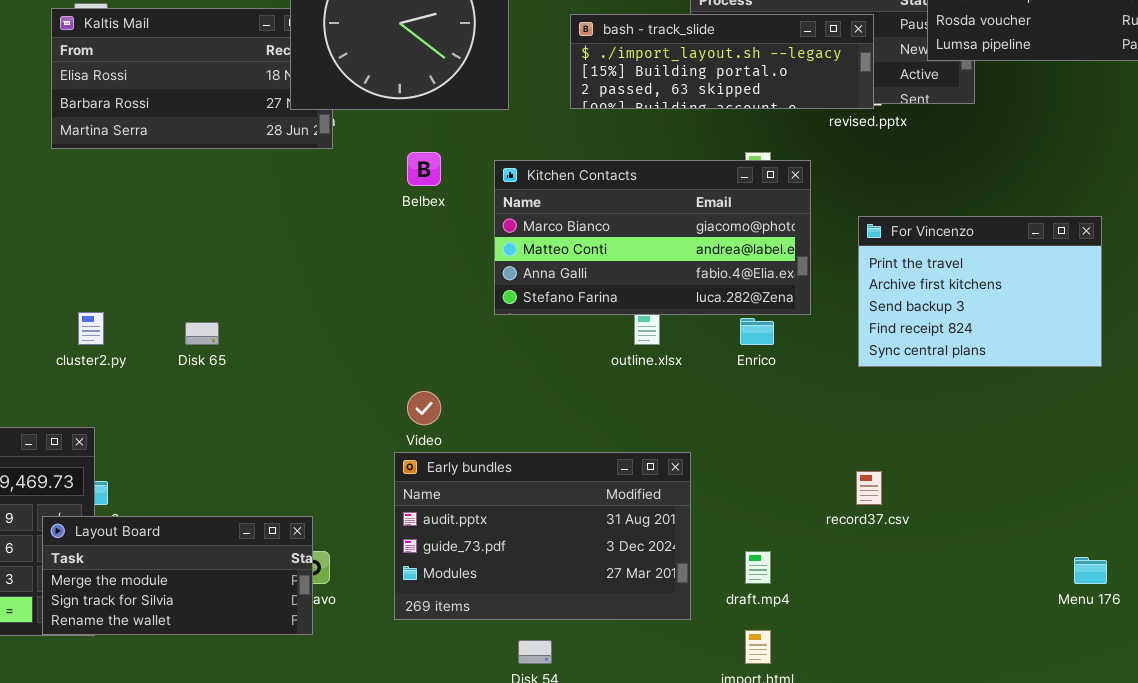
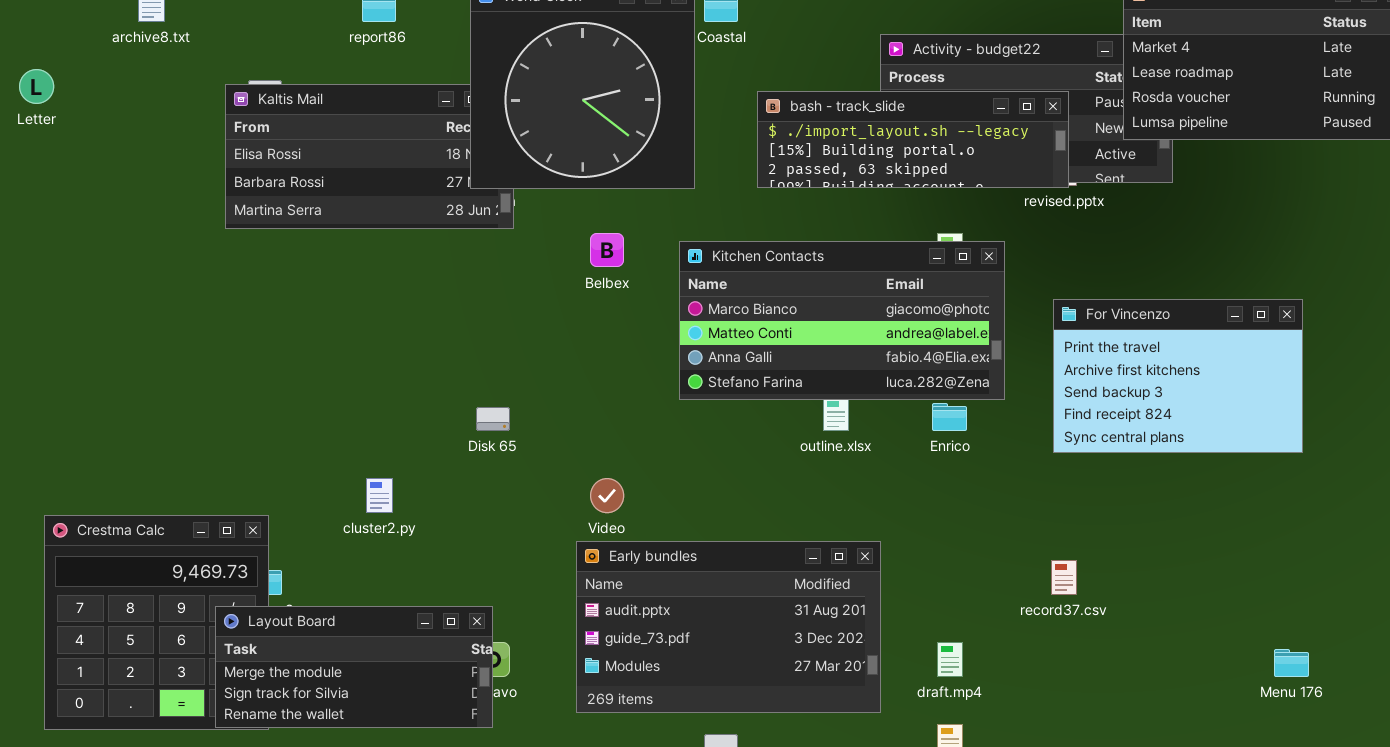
cluster2.py: [78,312,104,345] -> [366,478,393,513], moved
Disk 65: [185,322,219,345] -> [476,407,510,431], moved

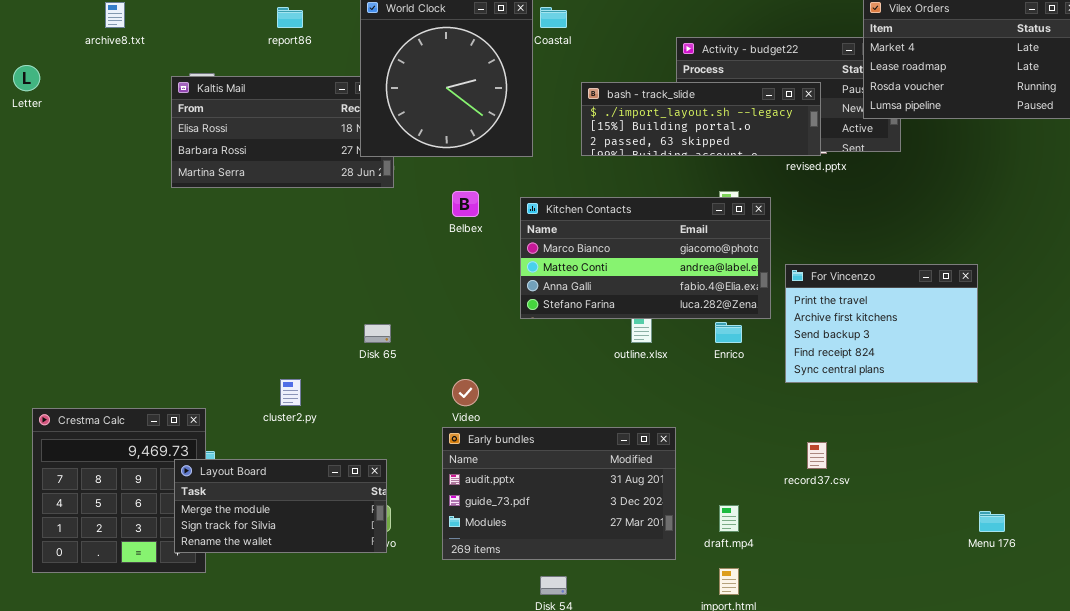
For Vincenzo: [1053,299,1303,453] -> [785,264,978,383], moved
Layout Board: [215,606,493,728] -> [174,459,387,553], moved

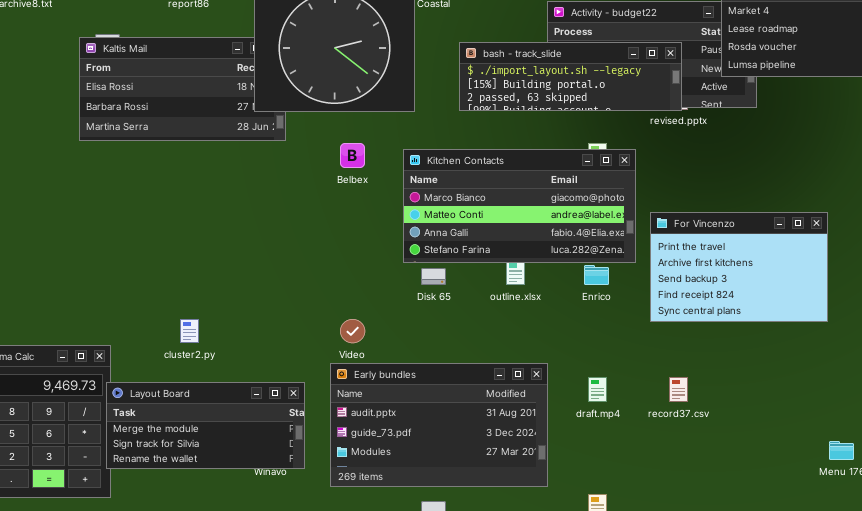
Disk 65: [364,324,391,343] -> [421,268,446,285], moved
Layout Board: [174,459,387,553] -> [106,382,305,469], moved
draft.mp4: [719,505,739,532] -> [588,377,607,402], moved

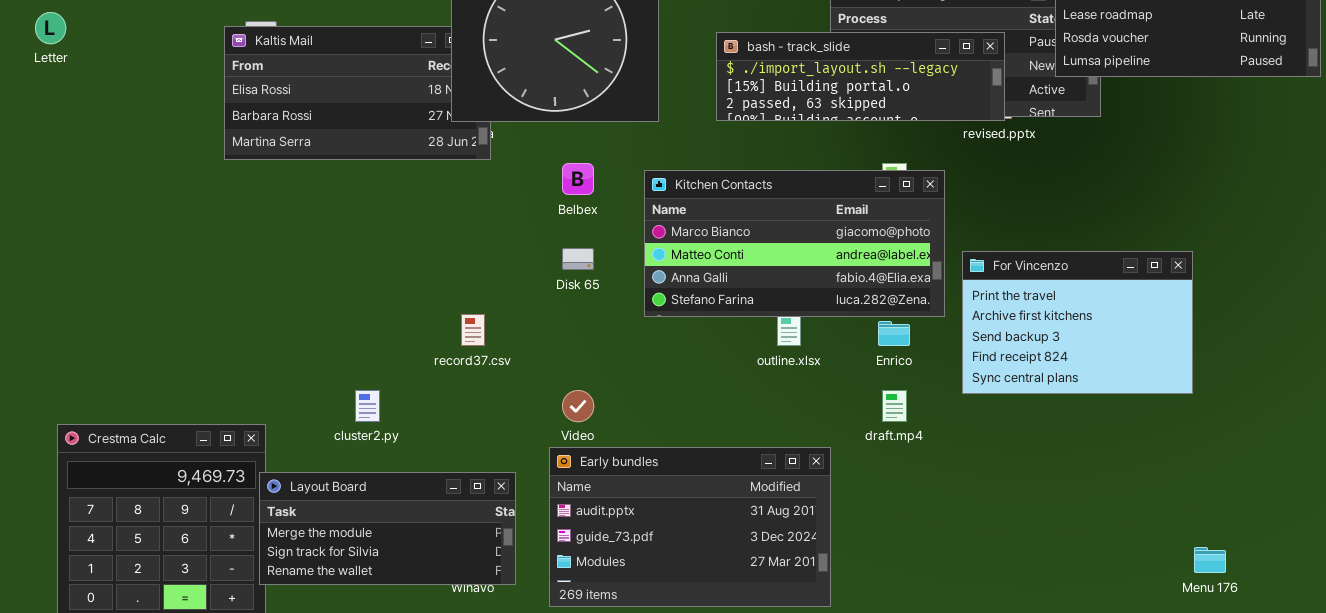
Disk 65: [421,268,446,285] -> [562,248,594,270], moved
draft.mp4: [588,377,607,402] -> [882,390,907,422], moved
record37.csv: [669,377,688,402] -> [461,314,485,346], moved

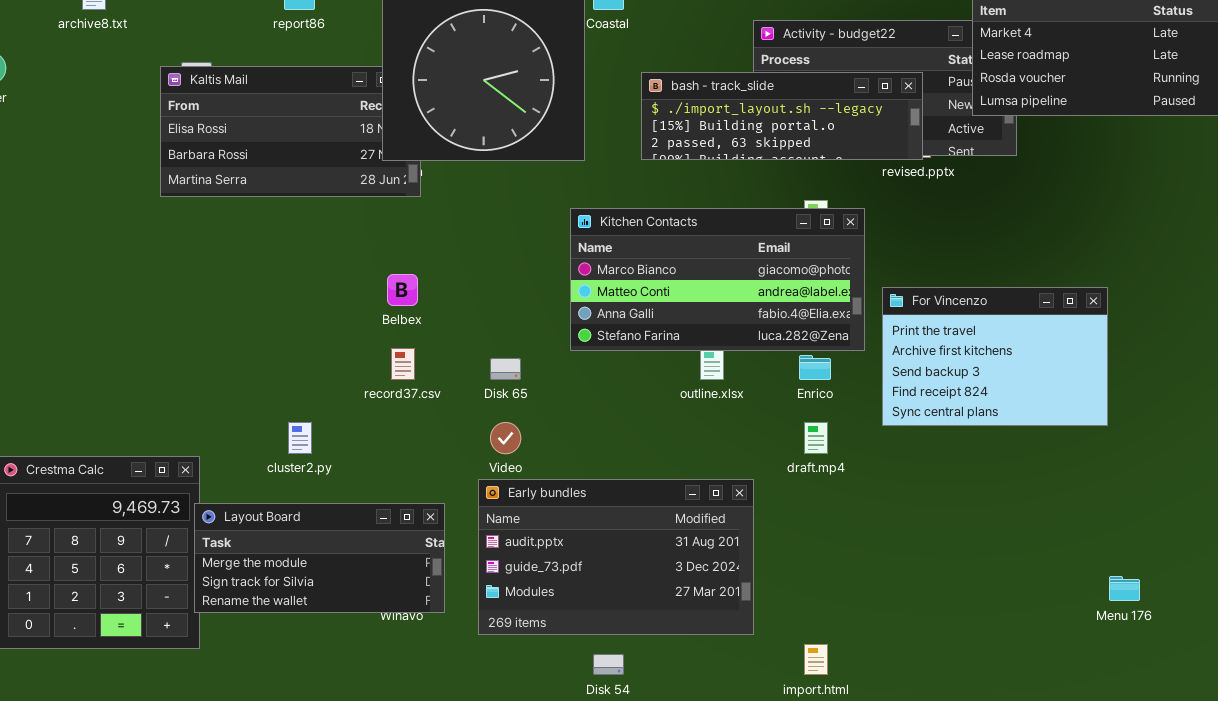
Belbex: [562,163,594,195] -> [387,274,418,306], moved
Disk 65: [562,248,594,270] -> [490,358,521,380], moved

